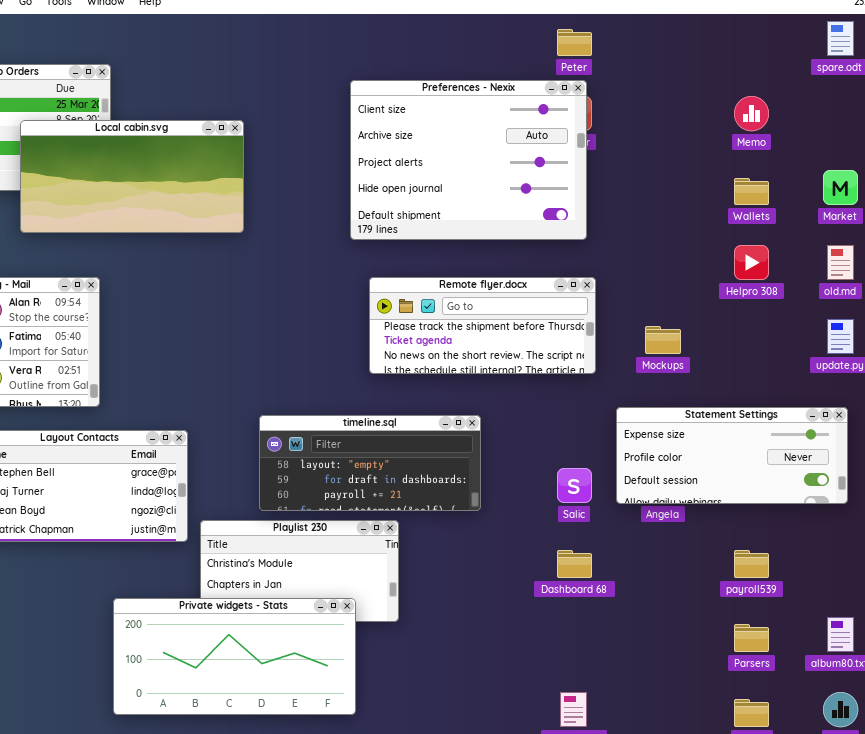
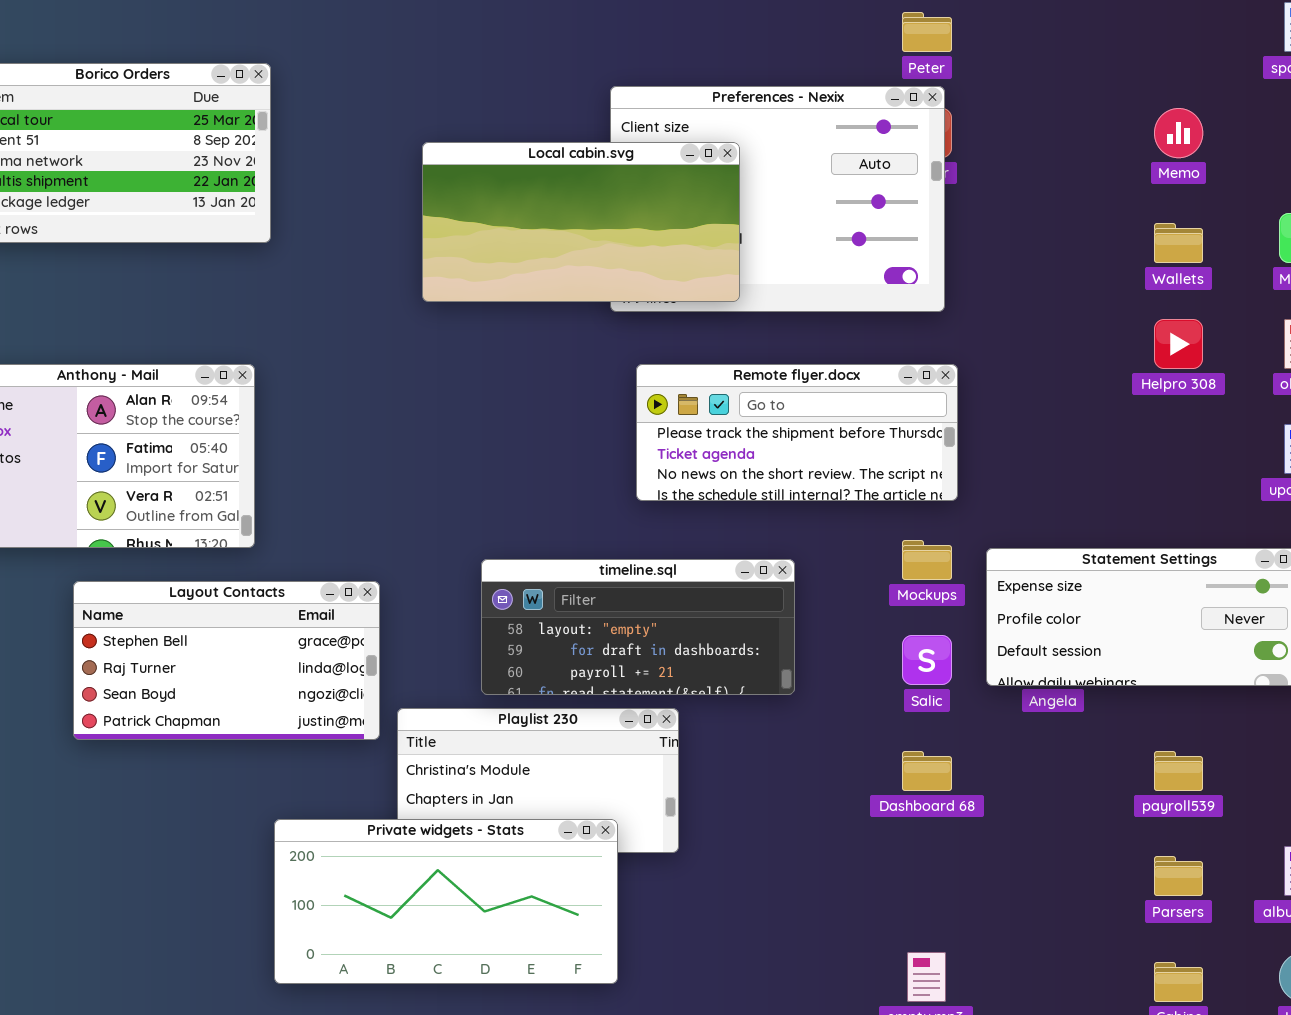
Local cabin.svg: [20,120,244,233] -> [422,142,740,302], moved
Mockups: [645,326,681,354] -> [902,540,952,580], moved

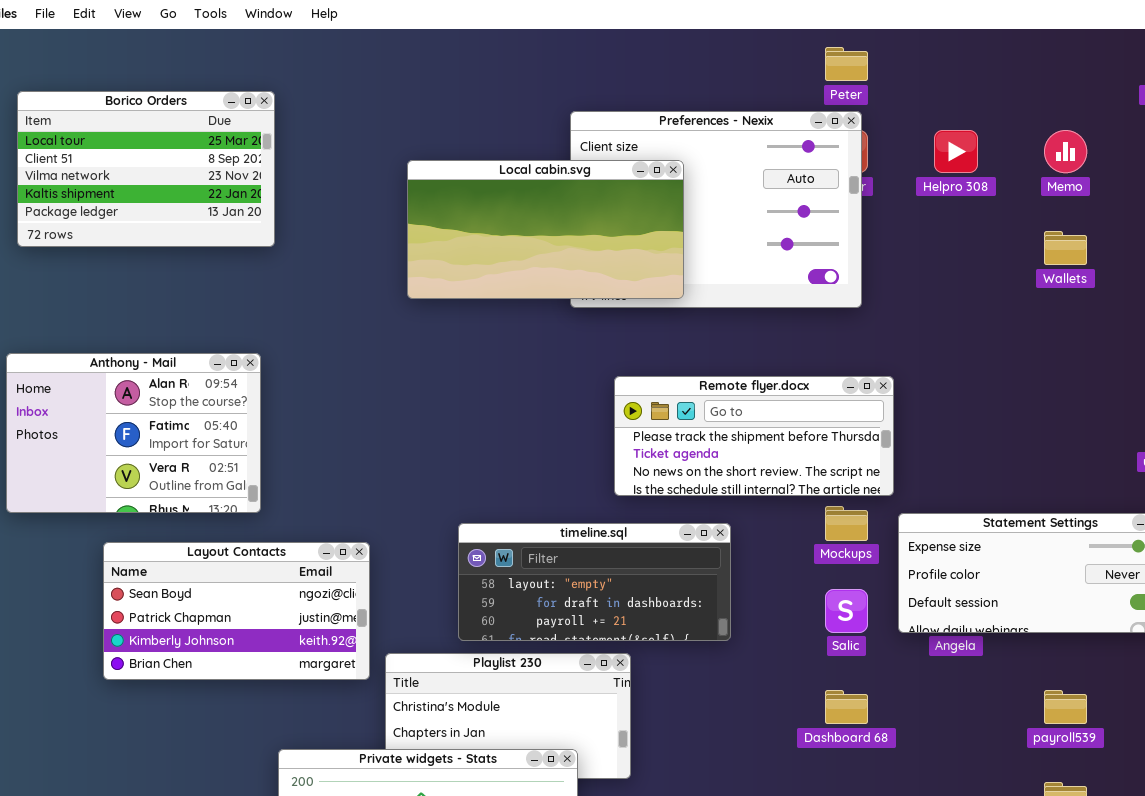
Helpro 308: [1154,319,1203,369] -> [934,130,978,173], moved
Remote flyer.docx: [636,364,958,501] -> [614,376,894,496], moved
Layout Contacts: [73,581,380,740] -> [103,542,370,680], scrolled down 2 rows

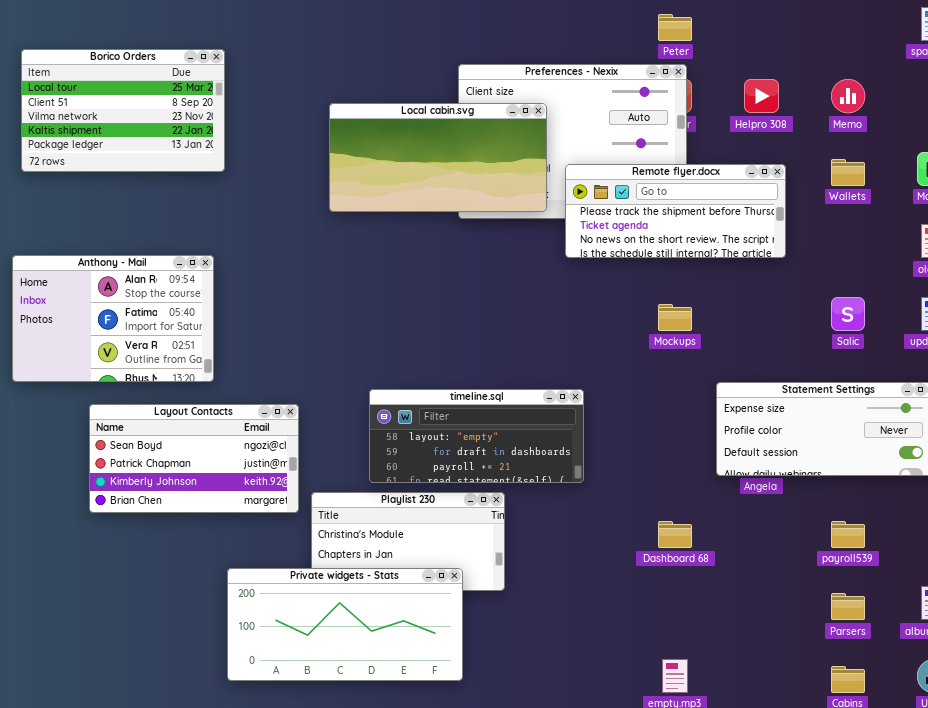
Remote flyer.docx: [614,376,894,496] -> [565,164,786,258], moved
Mockups: [825,506,868,541] -> [658,304,692,331], moved
Salic: [825,589,868,633] -> [831,297,865,331], moved

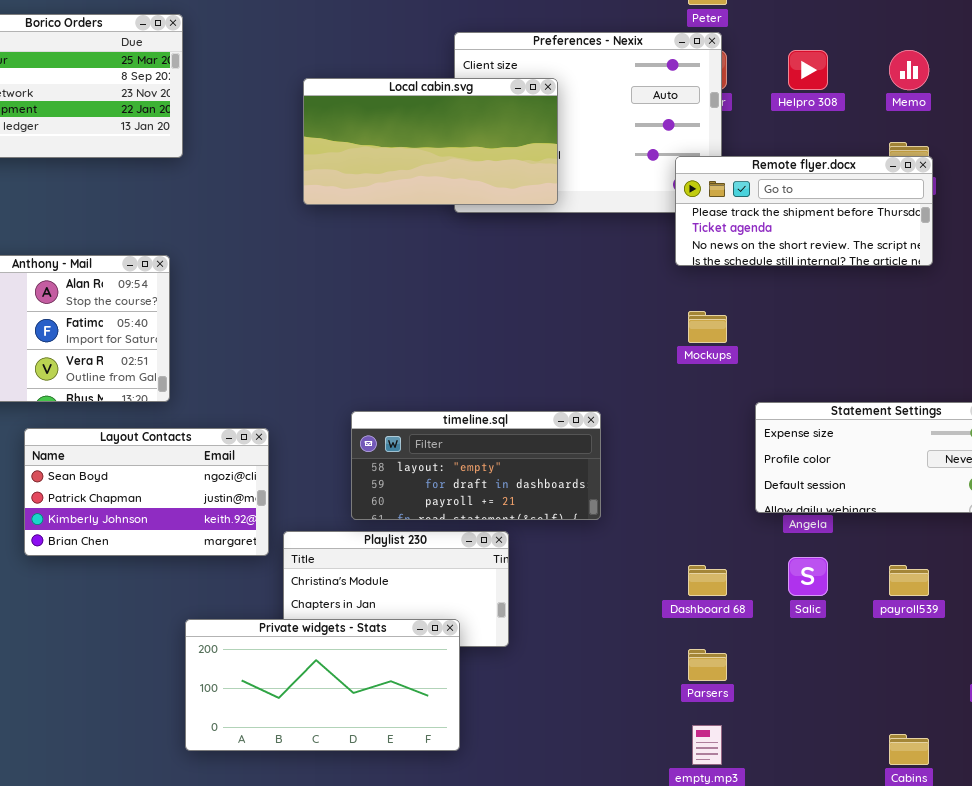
Remote flyer.docx: [565,164,786,258] -> [675,156,933,266], moved
Salic: [831,297,865,331] -> [788,557,828,596], moved
Parsers: [831,593,865,620] -> [688,649,727,681], moved

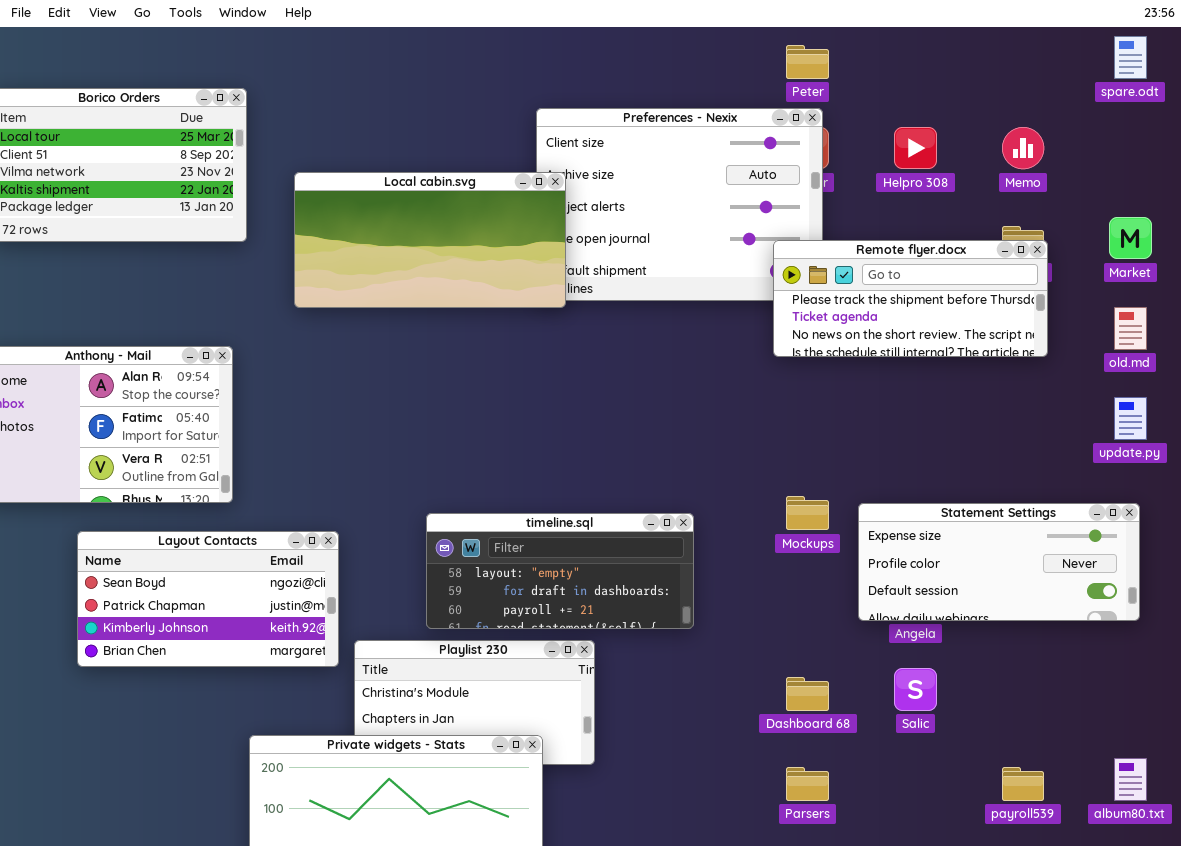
Local cabin.svg: [303,78,558,205] -> [294,172,566,308], moved
Mockups: [688,311,727,343] -> [786,496,829,530], moved
payroll539: [889,565,929,596] -> [1002,767,1044,801], moved

